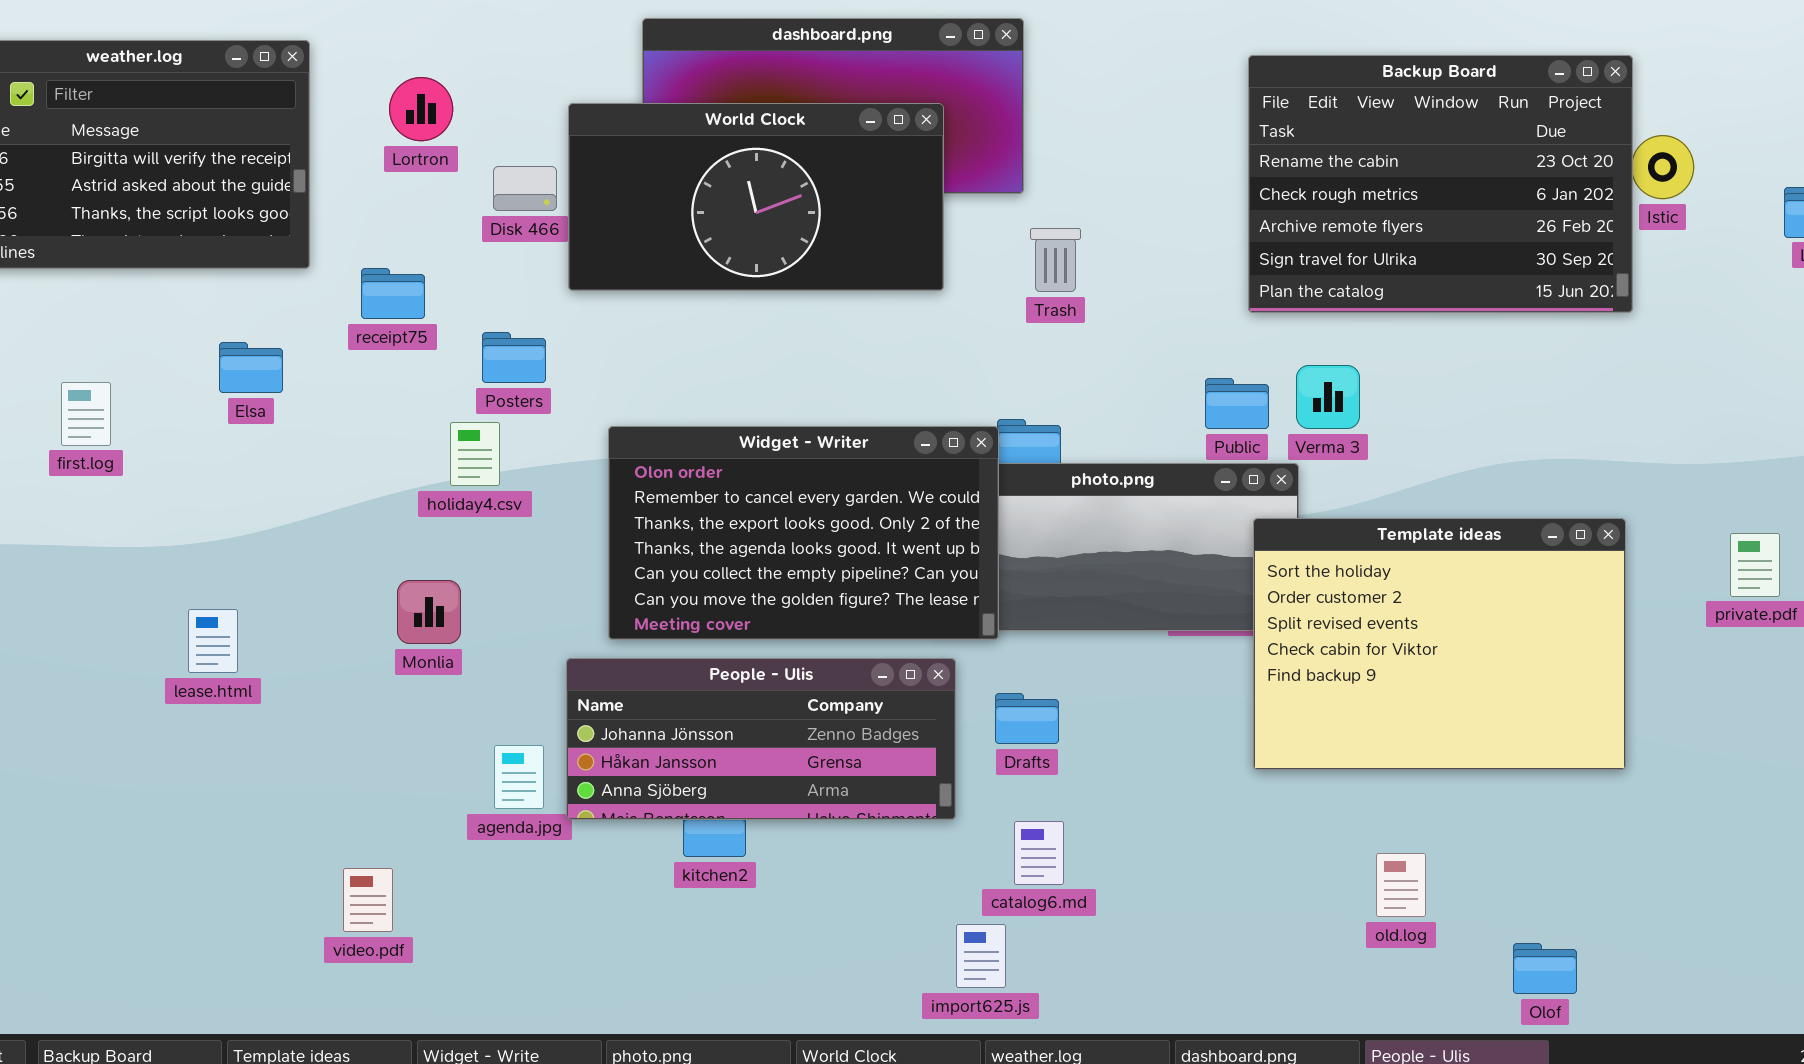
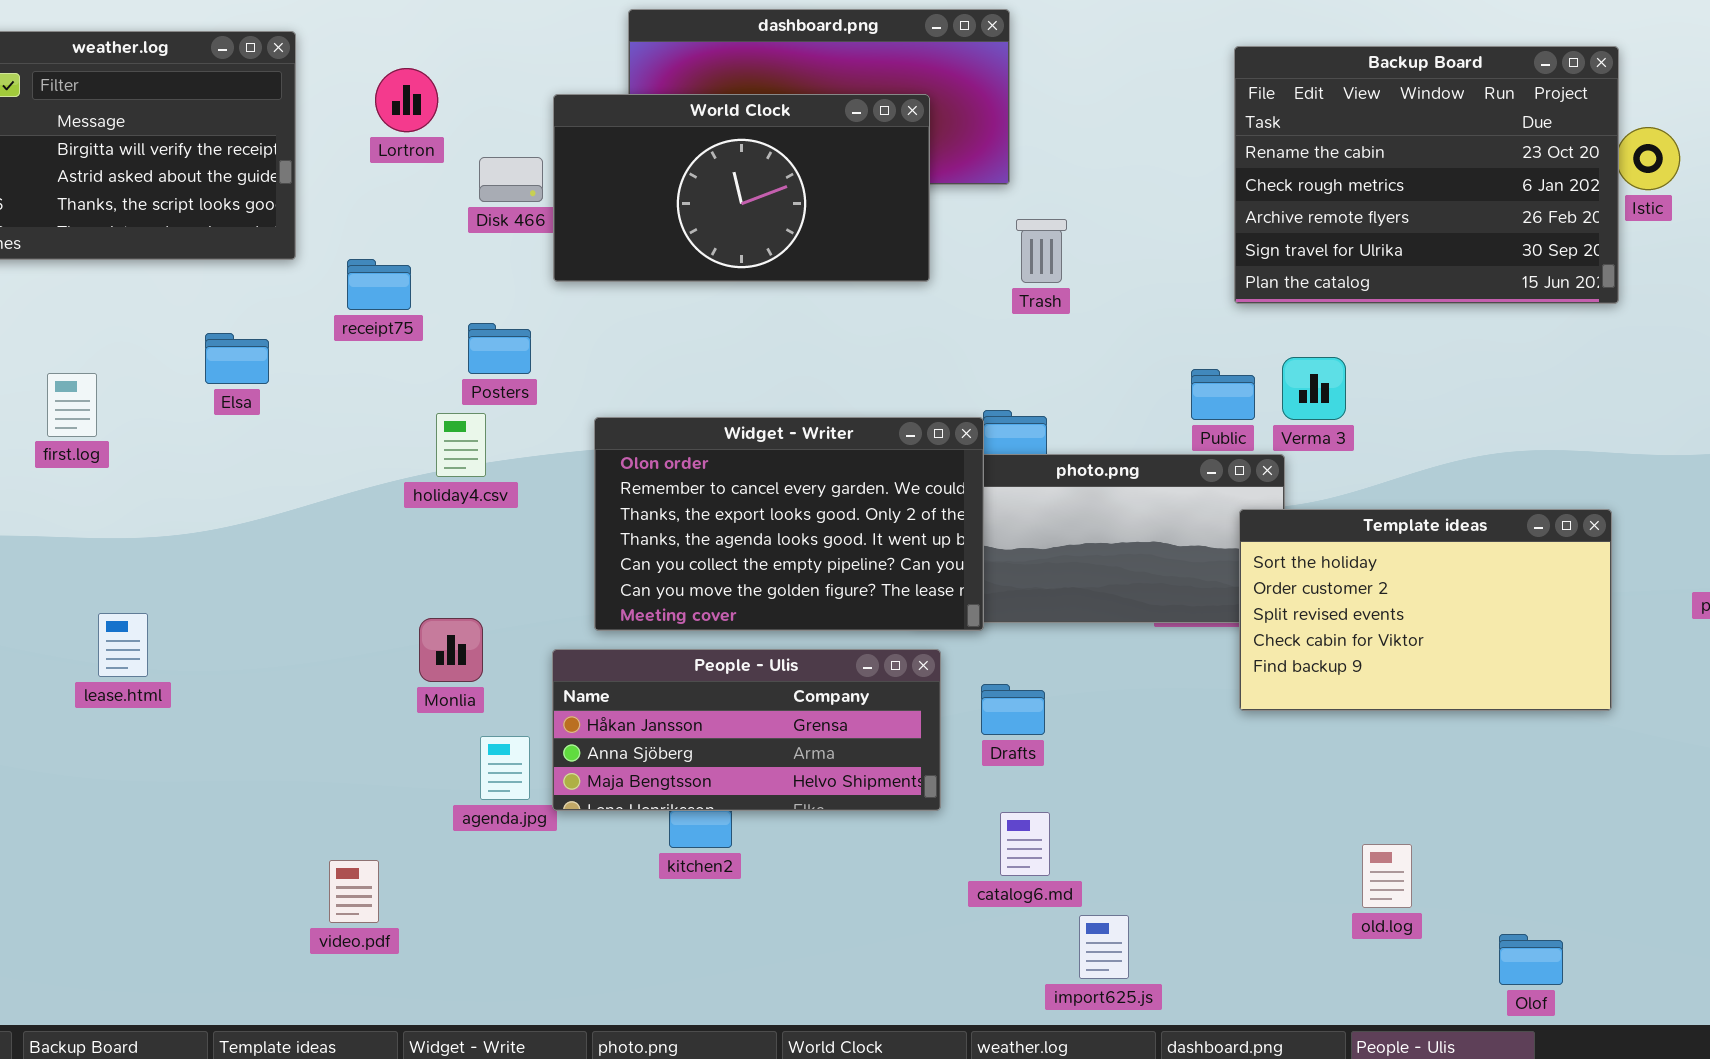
Template ideas: [1253,518,1626,770] -> [1239,509,1612,711], resized
Monlia: [397,580,461,644] -> [419,618,483,682], moved
lease.html: [188,609,238,673] -> [98,613,148,677], moved
People - Ulis: [566,658,956,820] -> [552,649,941,811], scrolled down 1 row
import625.js: [956,924,1006,988] -> [1079,915,1129,979], moved

